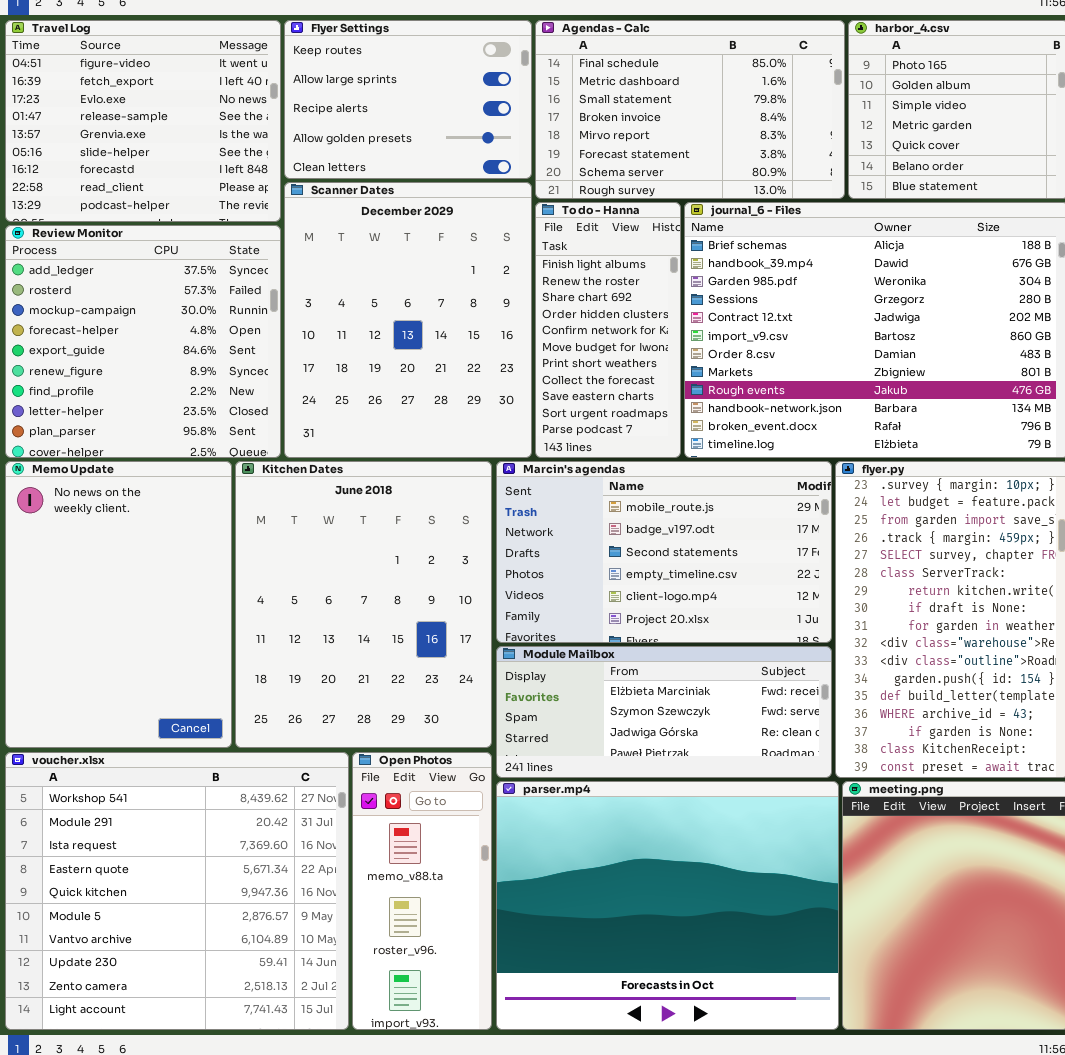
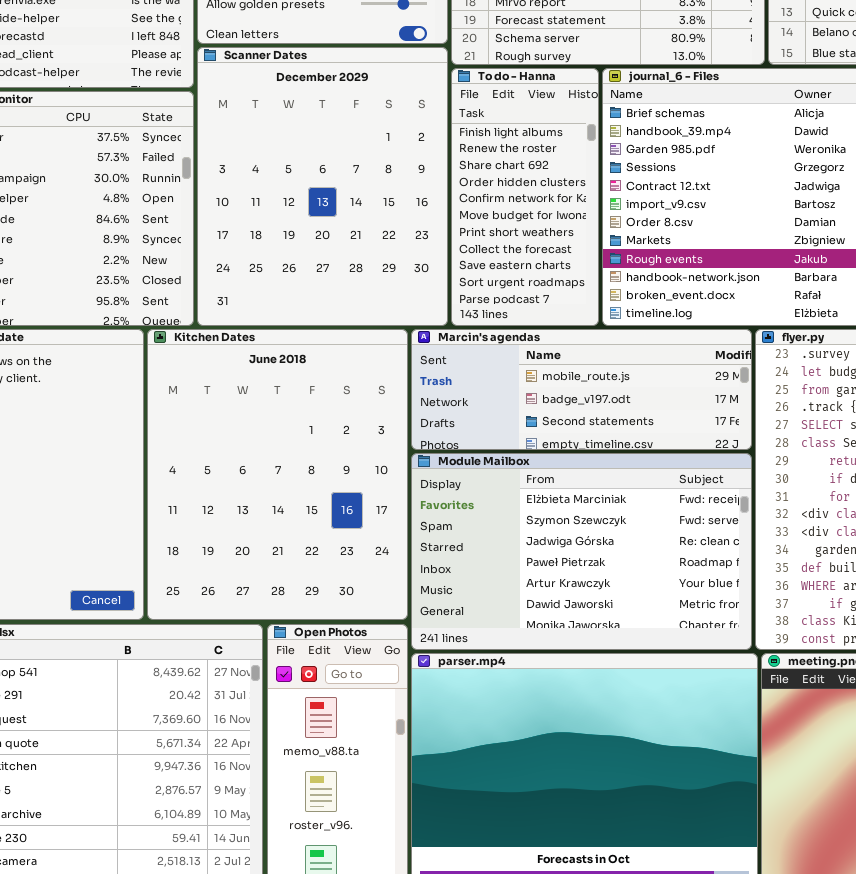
Marcin's agendas: [496,461,832,643] -> [411,329,752,450], resized
Module Mailbox: [496,646,832,778] -> [411,453,752,650], resized

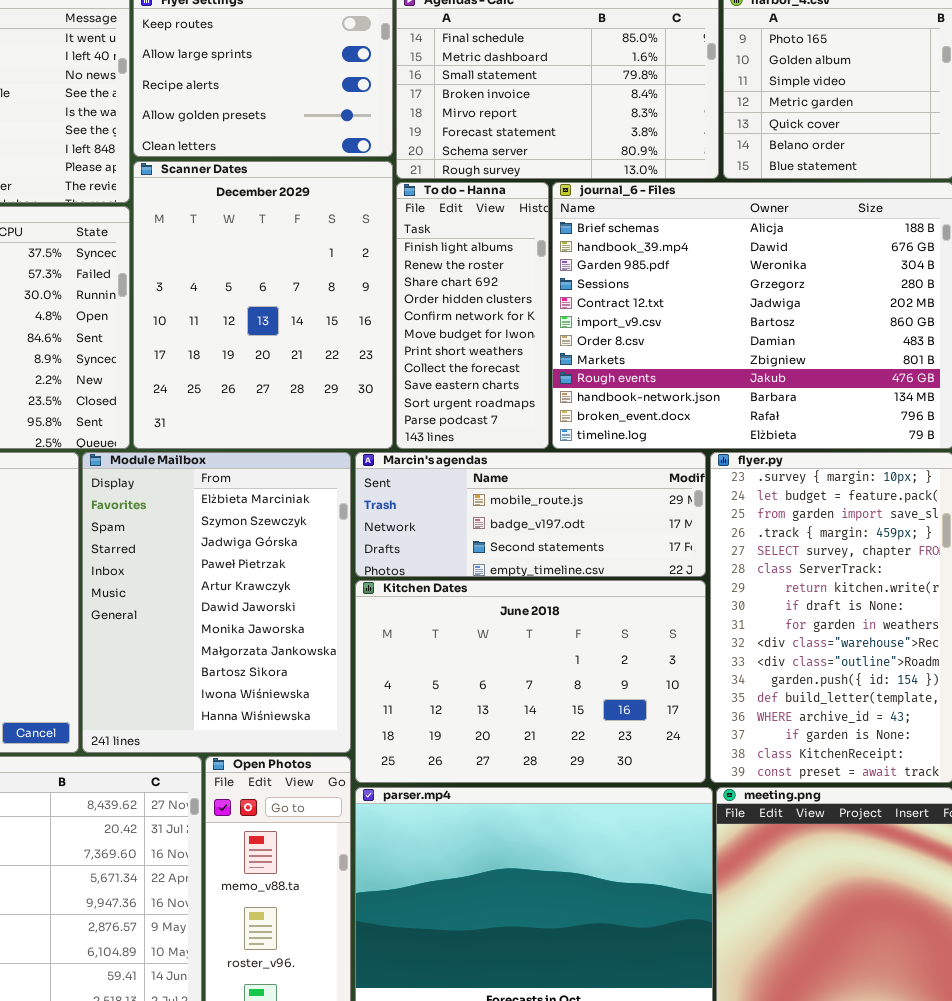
Kitchen Dates: [147,329,408,620] -> [355,580,706,783], moved, resized
Module Mailbox: [411,453,752,650] -> [82,452,351,753], moved, resized

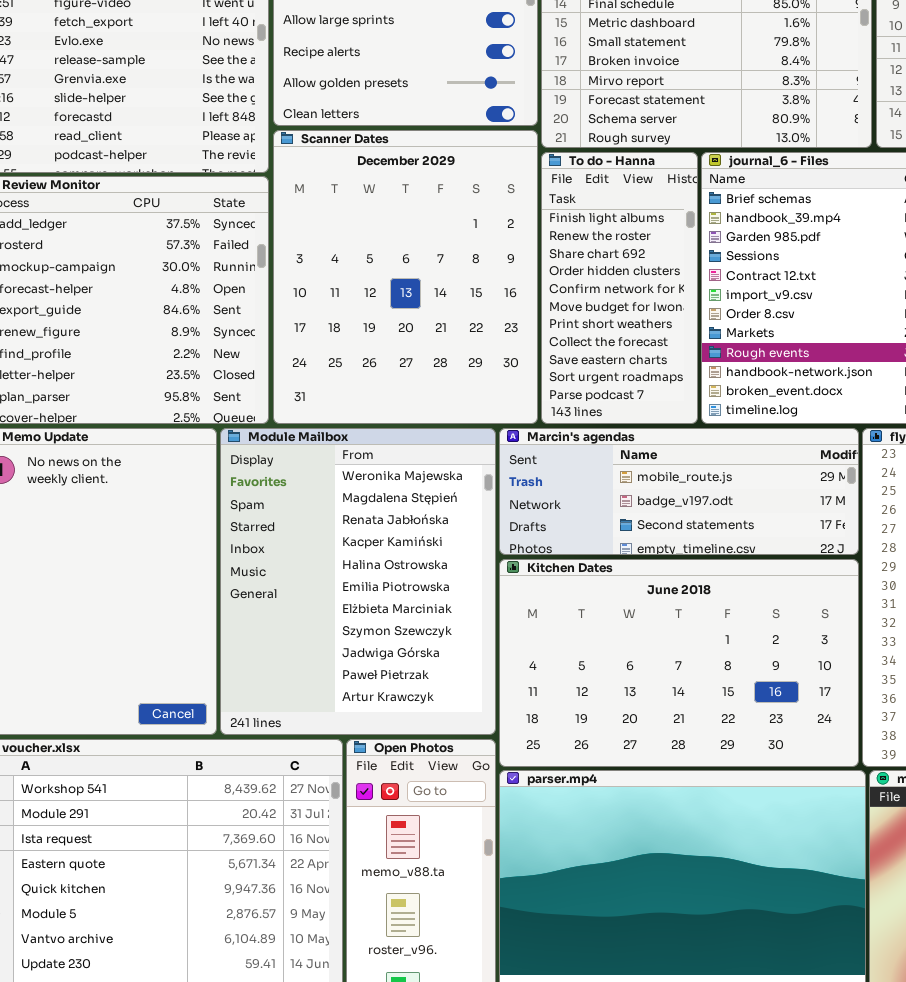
Module Mailbox: [82,452,351,753] -> [220,428,496,735], scrolled up 6 rows

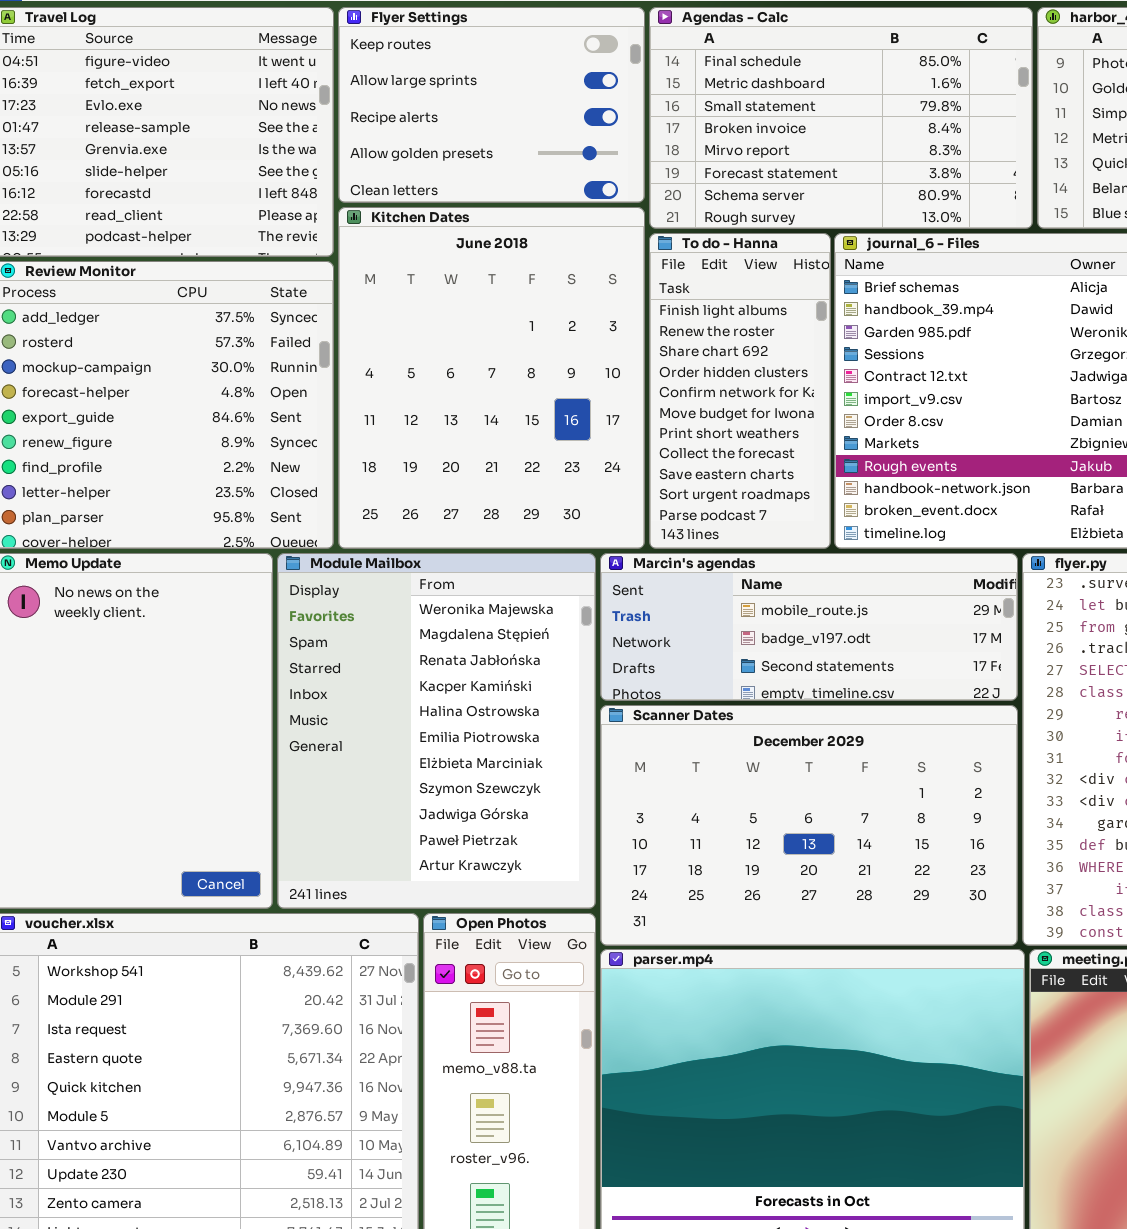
Scanner Dates: [273,130,538,424] -> [600,705,1018,946], moved, resized
Kitchen Dates: [499,559,859,767] -> [338,207,645,549], moved, resized

